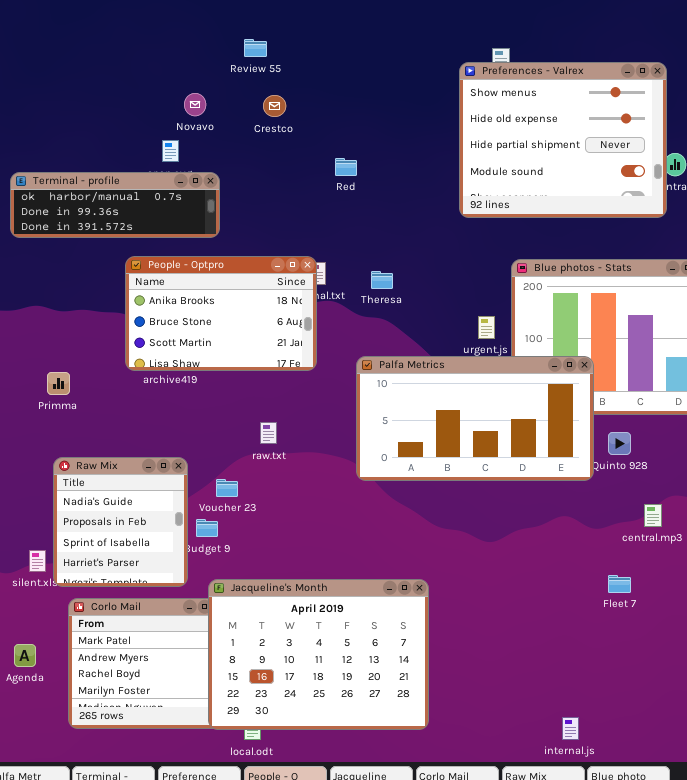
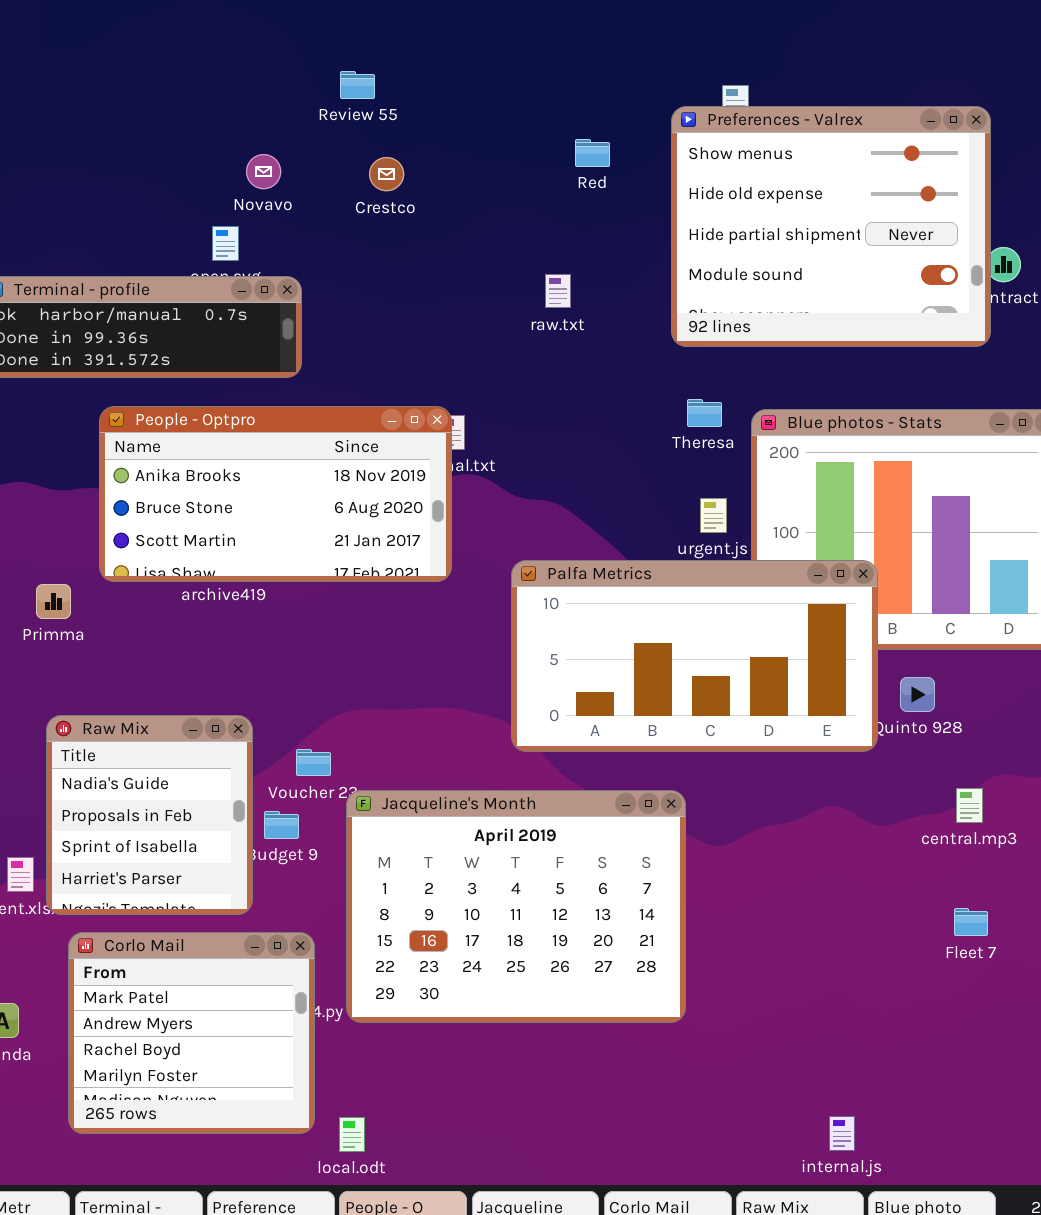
Red: [335,158,357,176] -> [575,139,610,167], moved
People - Optpro: [125,256,317,371] -> [99,406,452,582], resized
Theresa: [371,271,393,289] -> [687,399,722,427], moved
raw.txt: [260,422,277,444] -> [545,274,571,308], moved
Fleet 7: [608,575,631,593] -> [954,908,988,936], moved
Jacqueline's Month: [208,579,429,730] -> [346,790,686,1023], moved

